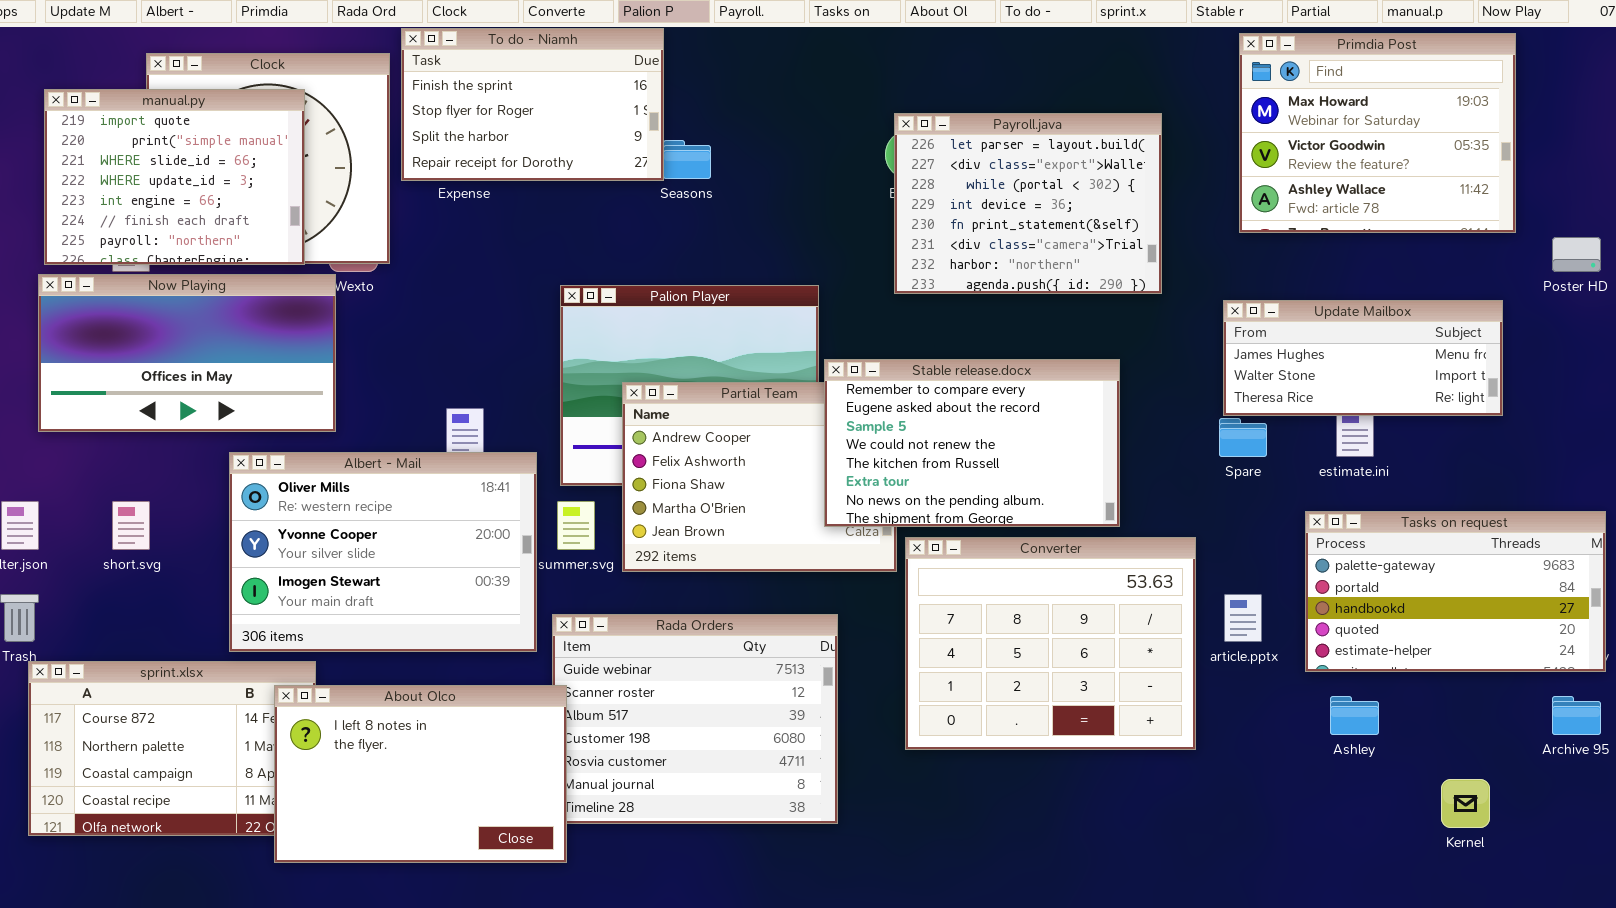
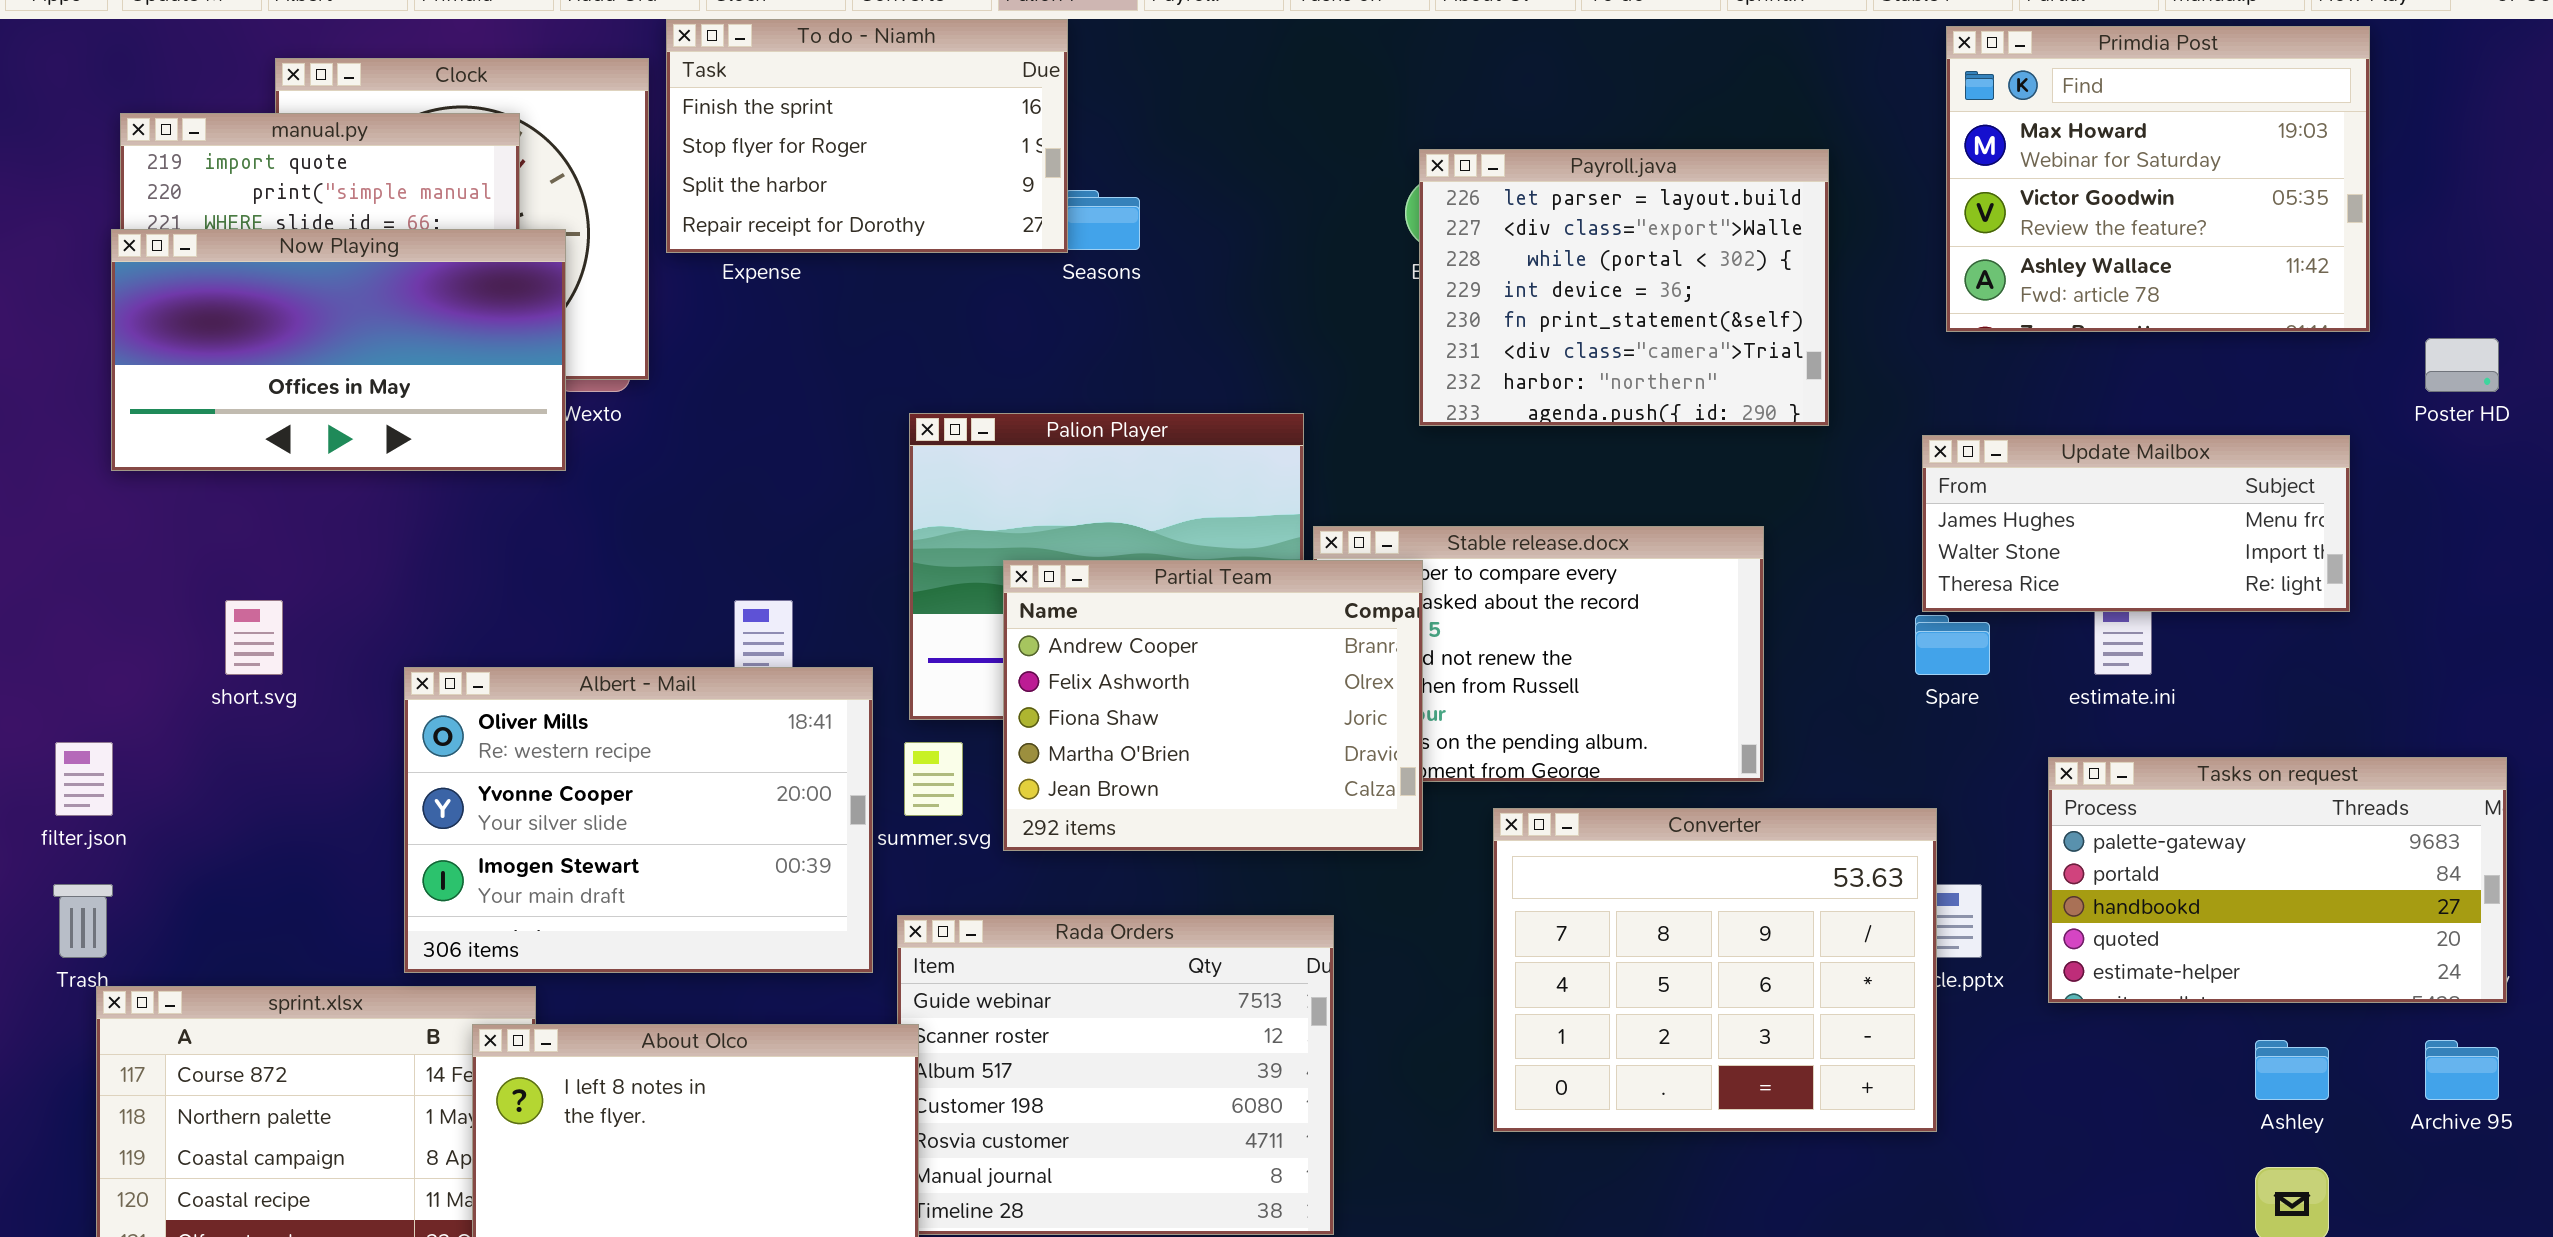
Now Playing: [38,274,336,432] -> [111,229,566,471], moved
Partial Team: [622,382,897,572] -> [1003,560,1423,851], raised
short.svg: [112,501,150,550] -> [225,600,283,675], moved
Converter: [905,537,1196,750] -> [1493,808,1937,1132], moved
Ashley: [1330,696,1379,735] -> [2255,1040,2329,1100], moved

